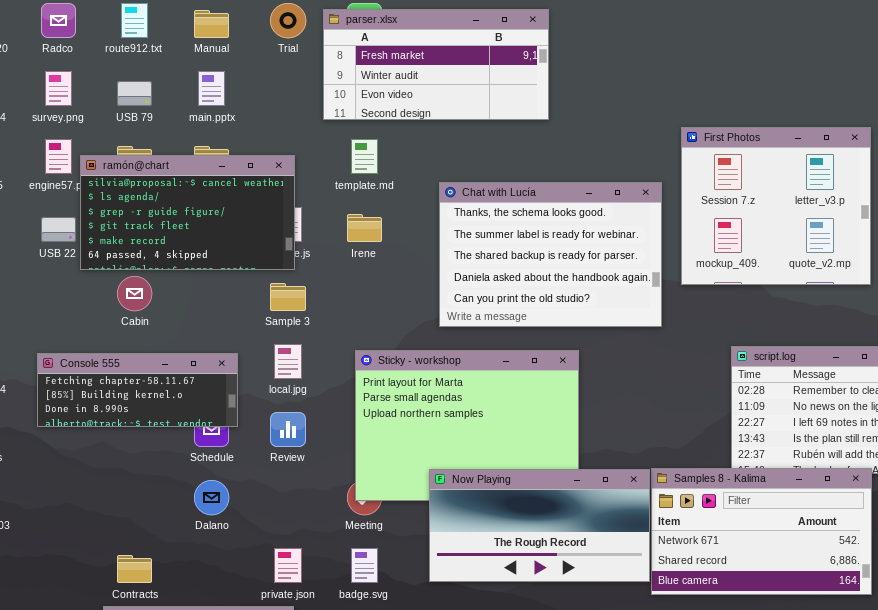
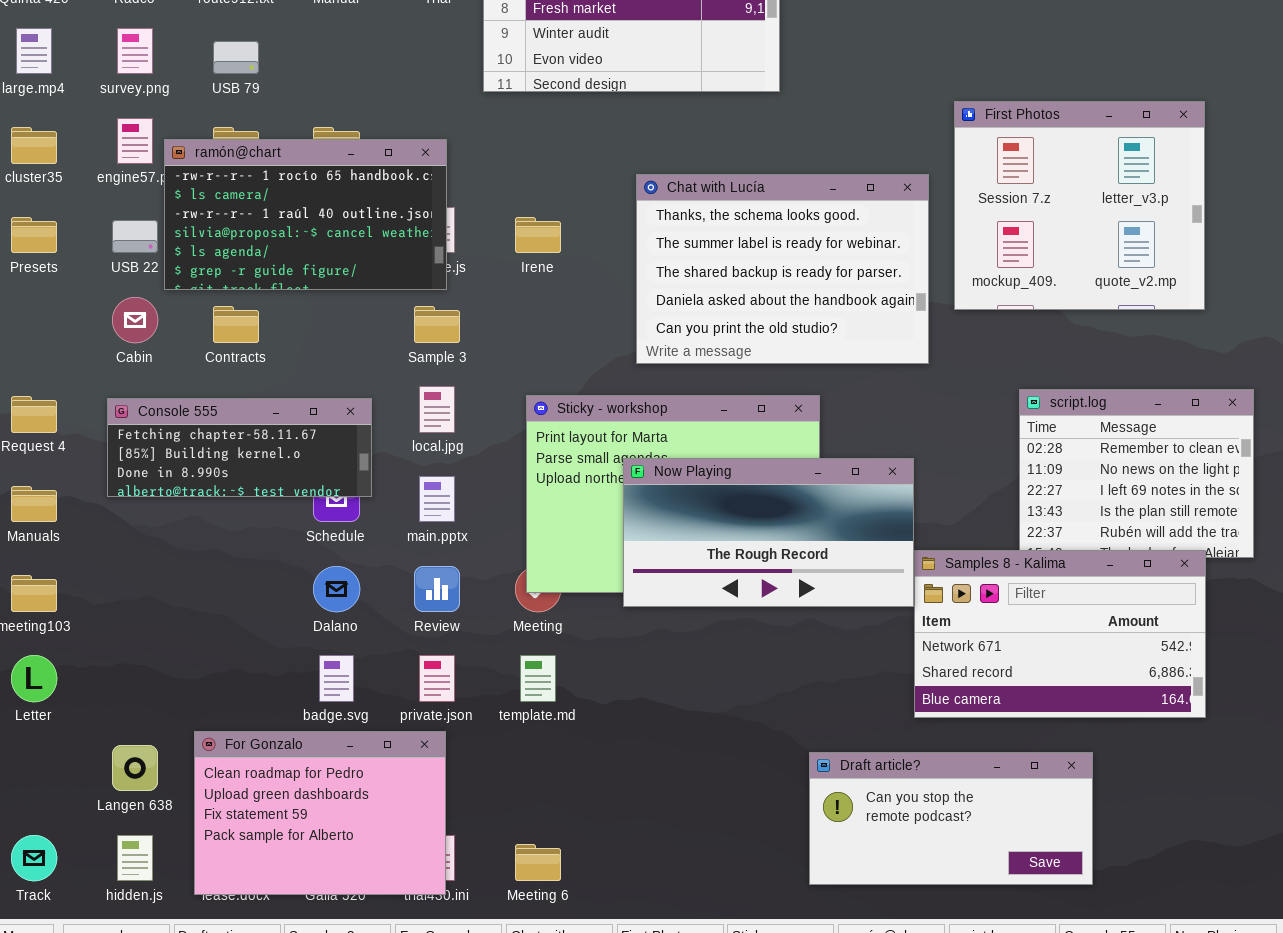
main.pptx: [198,71,225,106] -> [419,476,455,522], moved
template.md: [351,139,378,174] -> [520,655,556,702], moved
ramón@chart: [80,155,295,270] -> [164,139,447,290], scrolled up 3 rows
Cabin: [117,276,152,311] -> [112,297,158,343], moved
Review: [270,412,306,447] -> [414,566,460,612], moved
Now Playing: [429,469,650,582] -> [623,458,914,607], moved
badge.svg: [351,548,378,583] -> [319,655,354,702], moved
Contracts: [117,555,152,583] -> [213,306,259,343], moved

